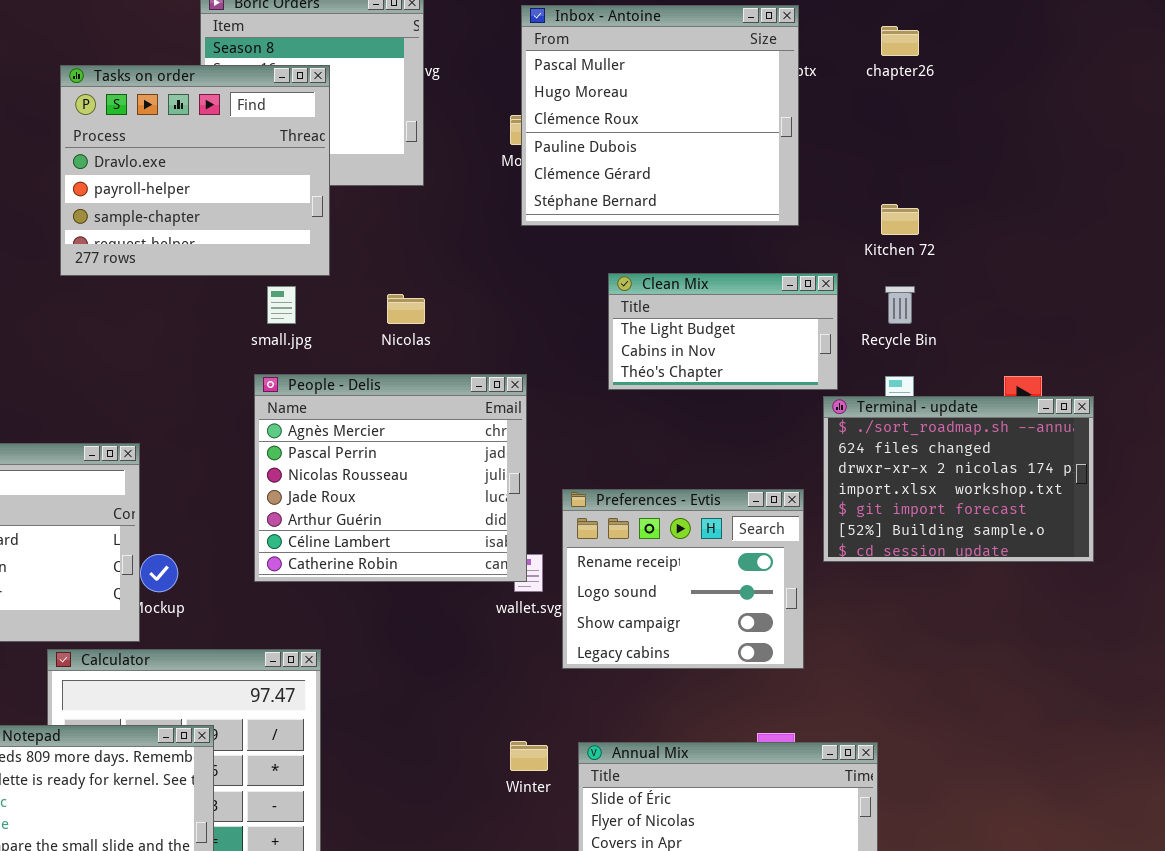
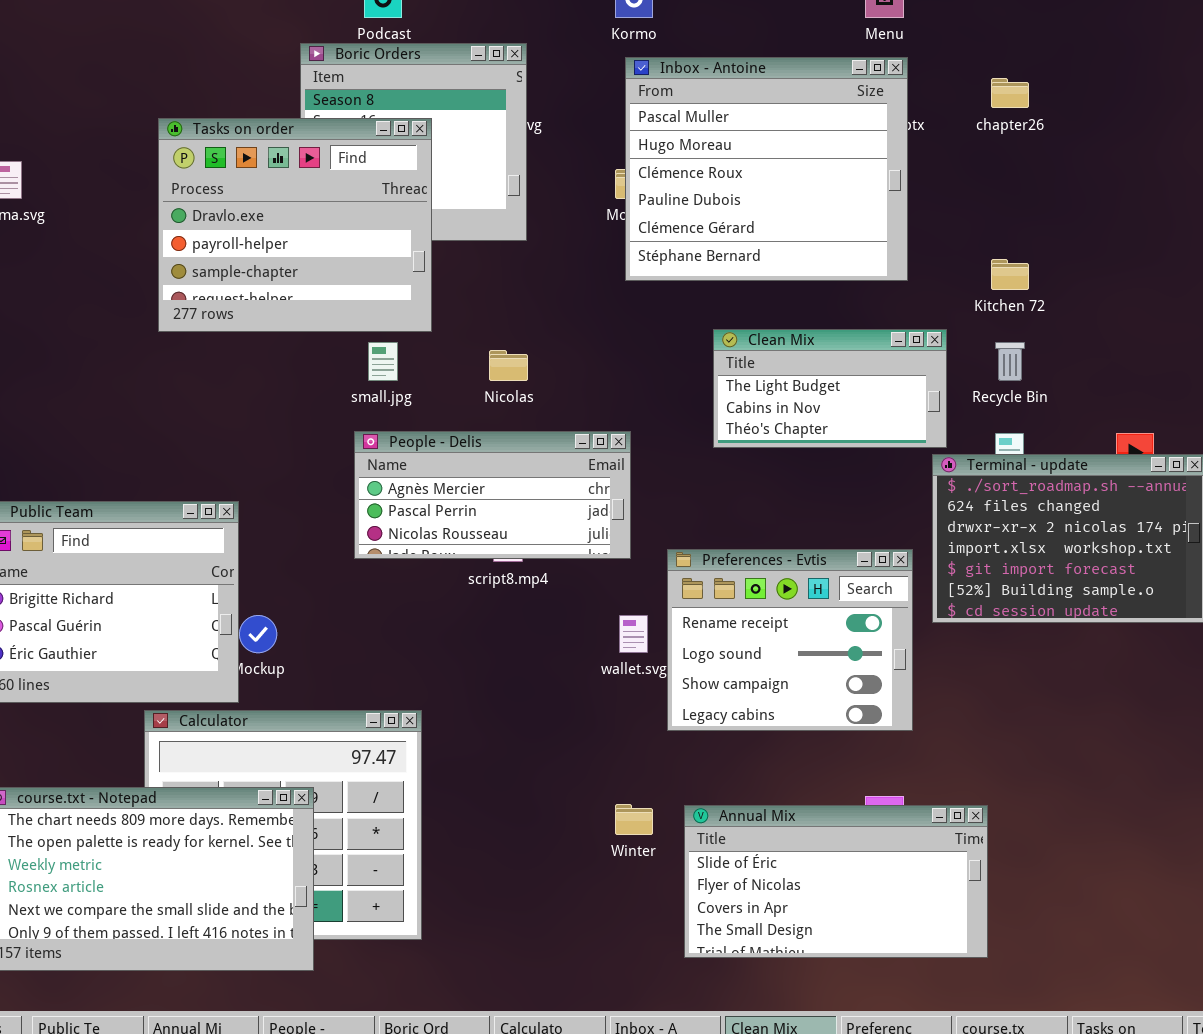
People - Delis: [254,374,527,582] -> [354,431,631,559], resized

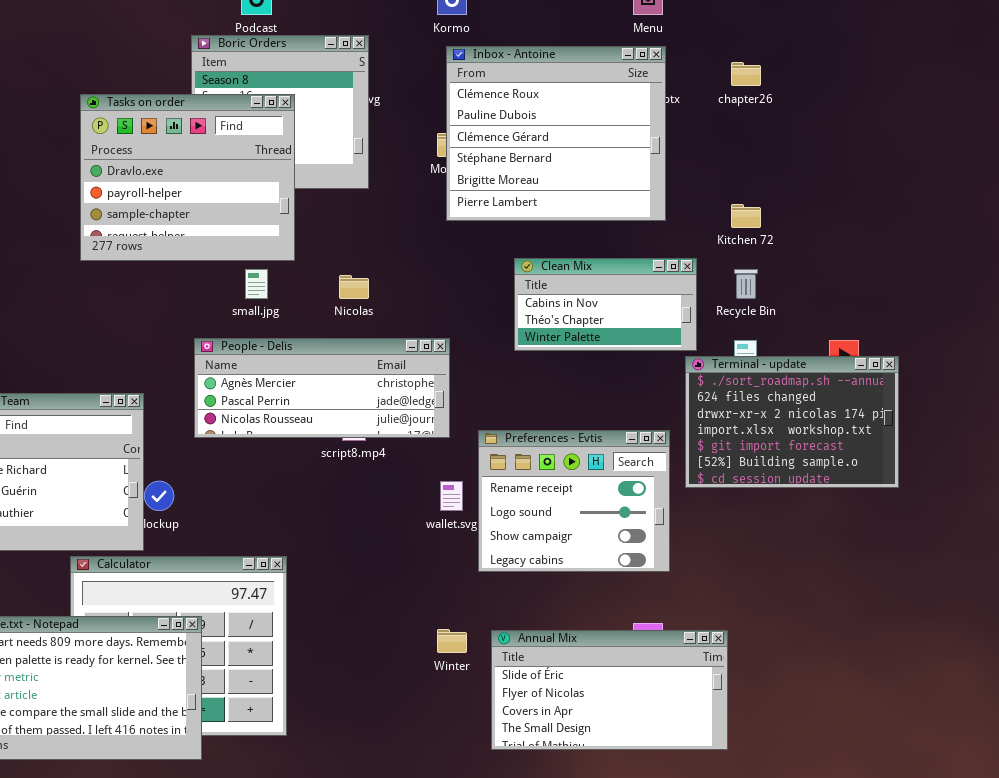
Inbox - Antoine: [625,57,908,281] -> [446,46,666,221], scrolled down 2 rows
Clean Mix: [713,329,947,448] -> [514,258,697,351], scrolled down 1 row
People - Delis: [354,431,631,559] -> [194,338,450,438], resized

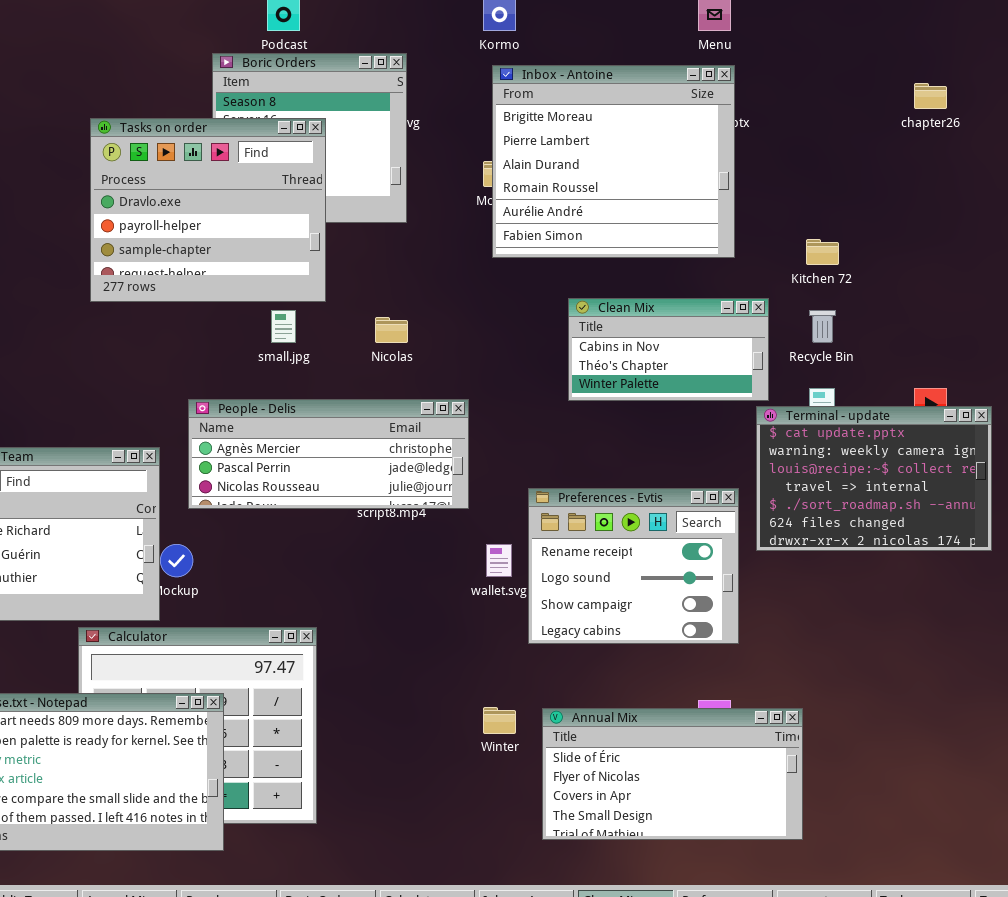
Inbox - Antoine: [446,46,666,221] -> [492,65,735,258], scrolled down 4 rows
chapter26: [731,62,761,86] -> [914,83,947,109], moved
People - Delis: [194,338,450,438] -> [188,399,469,509], moved
Terminal - update: [685,356,899,488] -> [756,406,992,551], scrolled up 4 rows

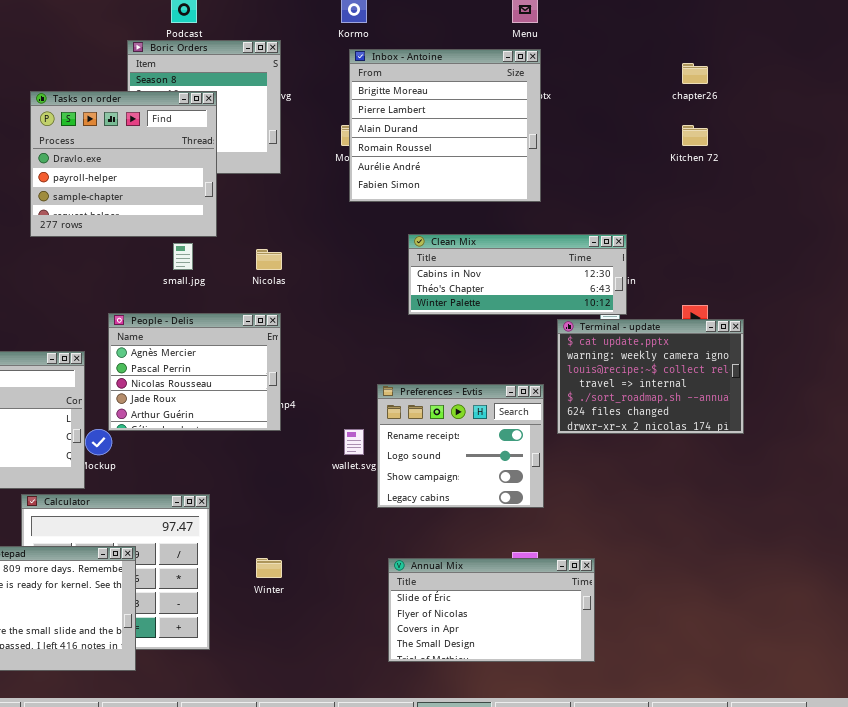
Kitchen 72: [806,239,839,265] -> [682,125,708,146], moved
Clean Mix: [568,298,769,401] -> [408,234,627,315], resized
People - Delis: [188,399,469,509] -> [108,313,281,431], resized
Winter: [483,707,516,734] -> [256,558,282,578], moved

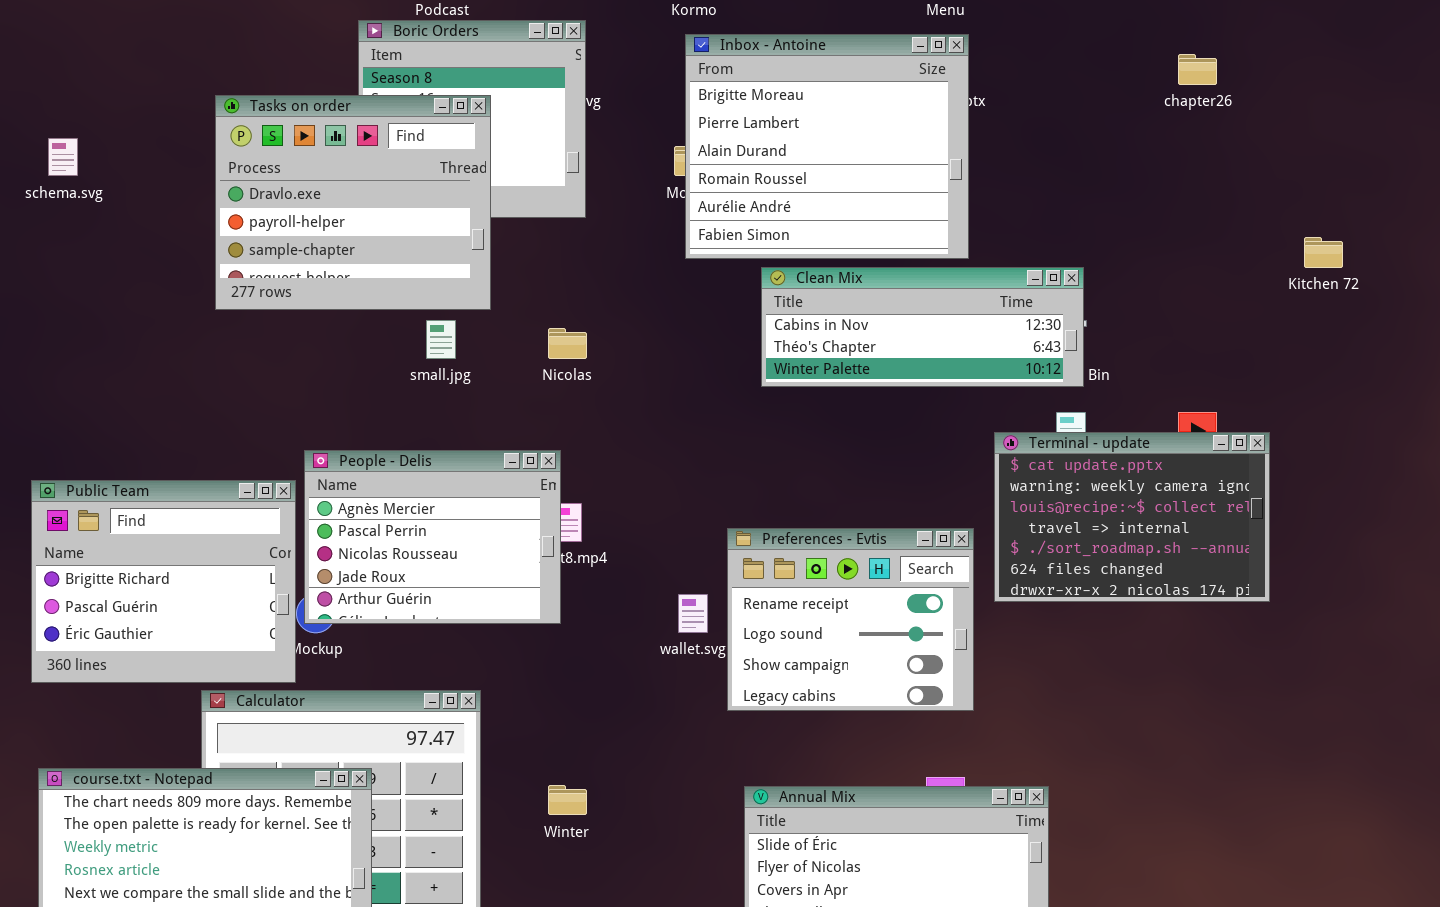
Kitchen 72: [682,125,708,146] -> [1304,237,1343,268], moved
Clean Mix: [408,234,627,315] -> [761,267,1084,387], moved
People - Delis: [108,313,281,431] -> [304,450,561,624], moved

